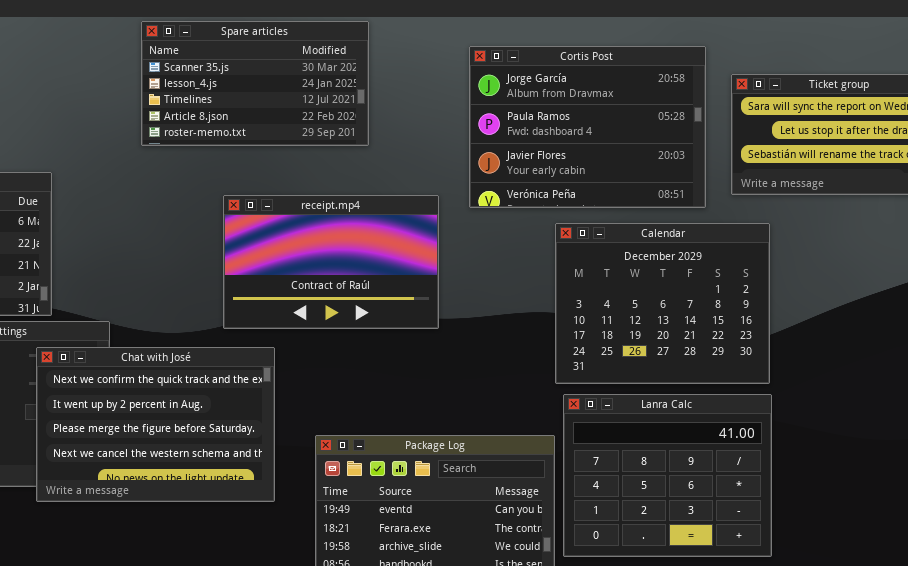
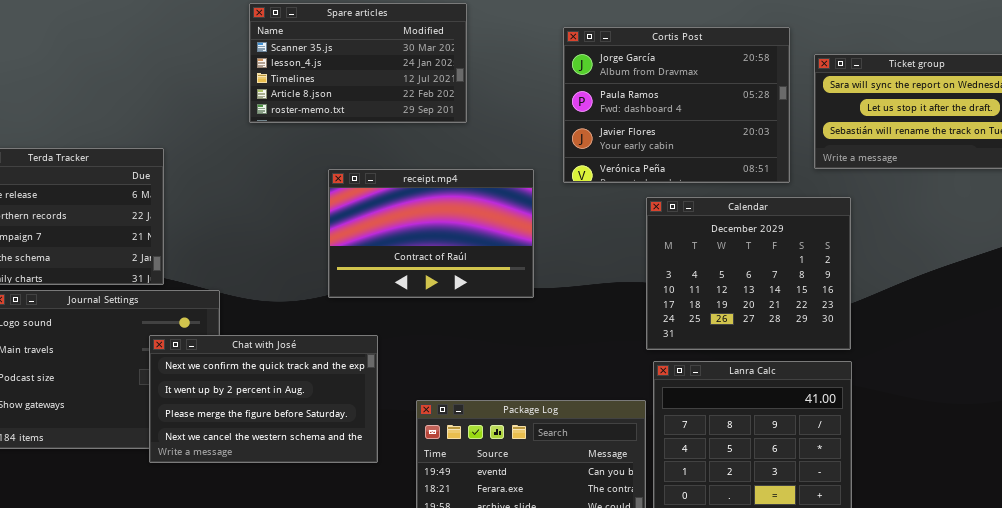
Chat with José: [36,347,275,502] -> [149,335,378,463], resized

